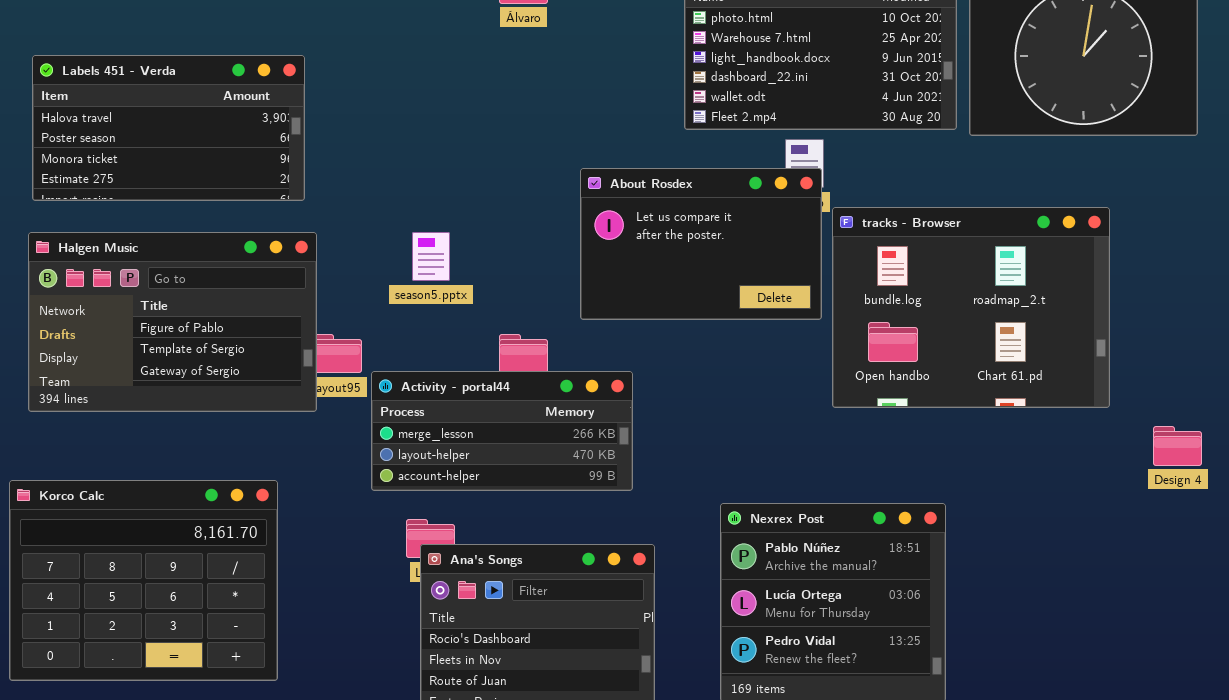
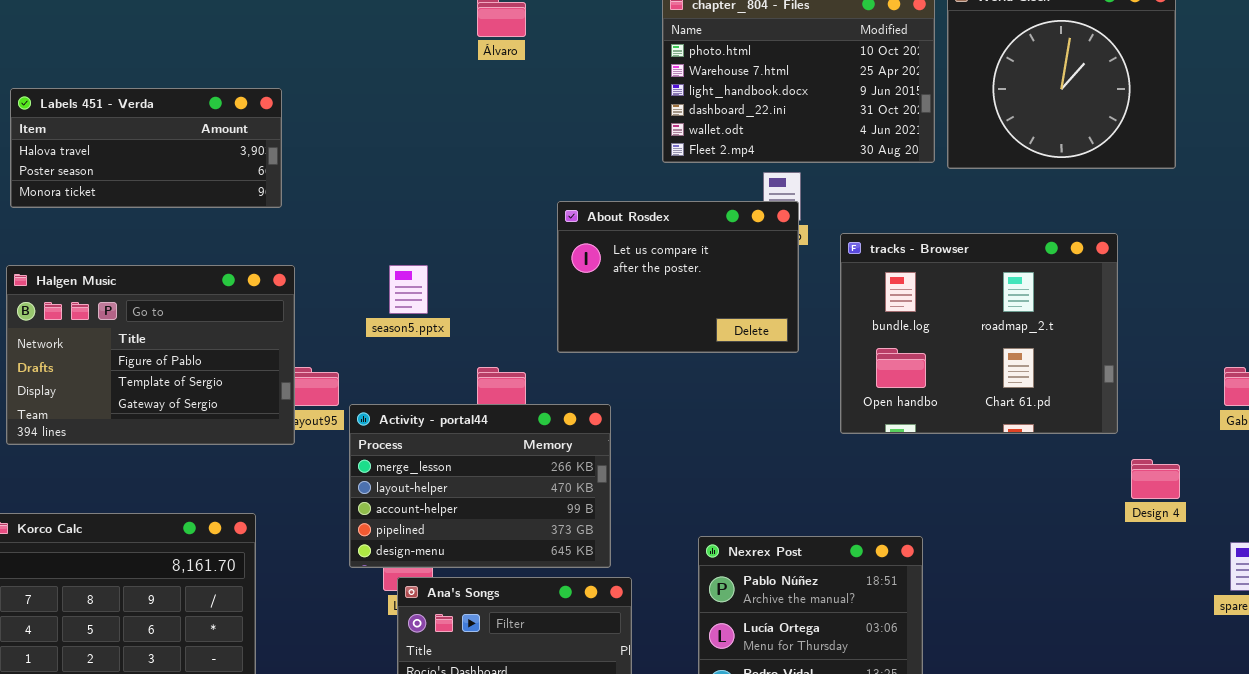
Labels 451 - Verda: [32,55,305,201] -> [10,88,282,208], resized
tracks - Browser: [832,207,1110,408] -> [840,233,1118,434], moved
Activity - portal44: [371,371,633,491] -> [349,404,611,568], resized

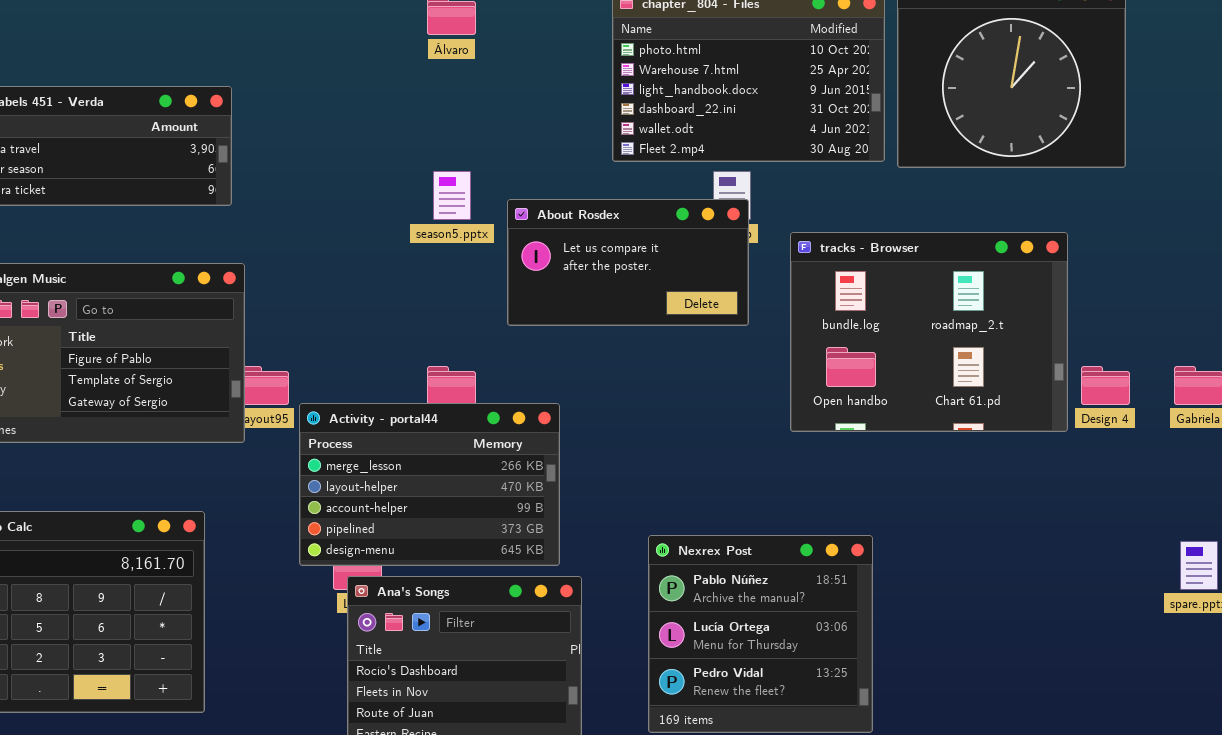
About Rosdex: [557,201,799,353] -> [507,199,749,326], resized
season5.pptx: [389,265,428,314] -> [433,171,471,220], moved
Design 4: [1131,459,1180,499] -> [1081,366,1130,405], moved

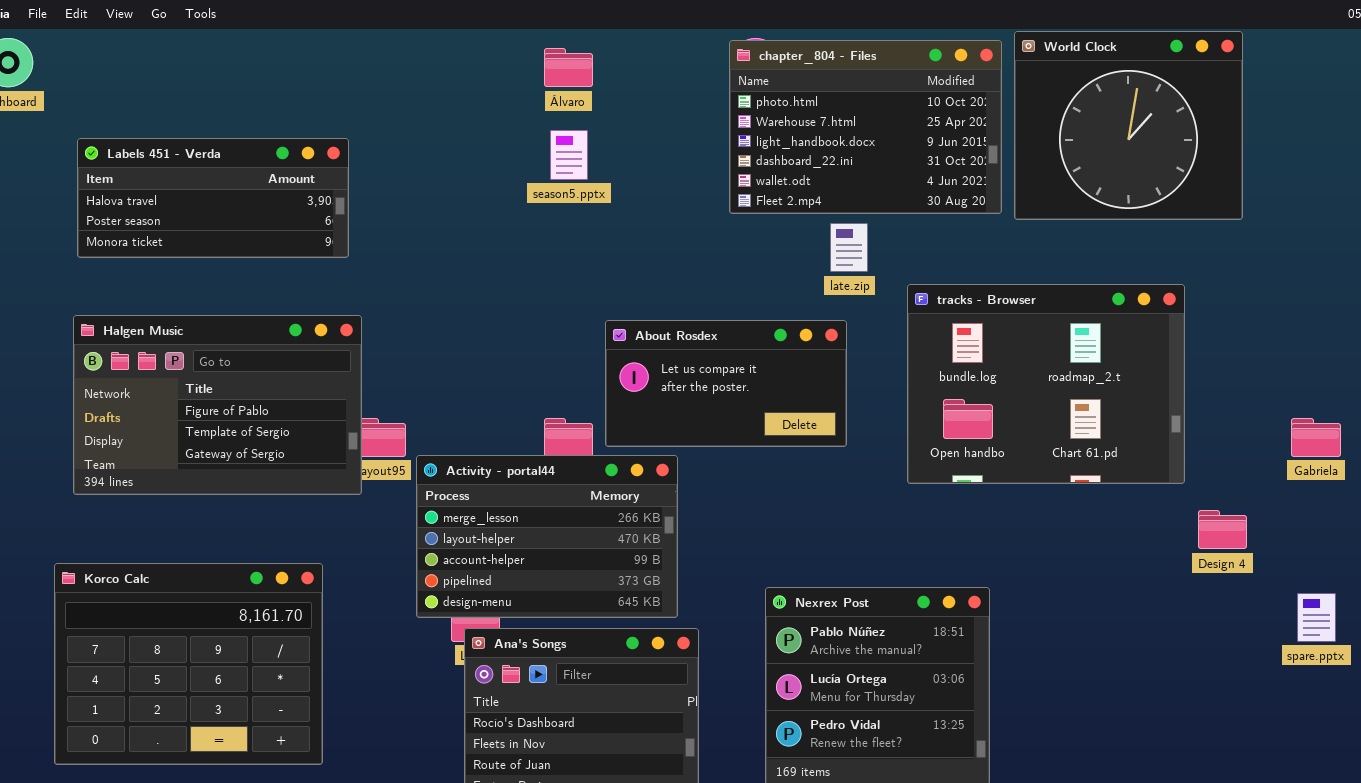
season5.pptx: [433,171,471,220] -> [550,130,588,180], moved
About Rosdex: [507,199,749,326] -> [605,320,847,447], moved
Design 4: [1081,366,1130,405] -> [1198,510,1247,549], moved

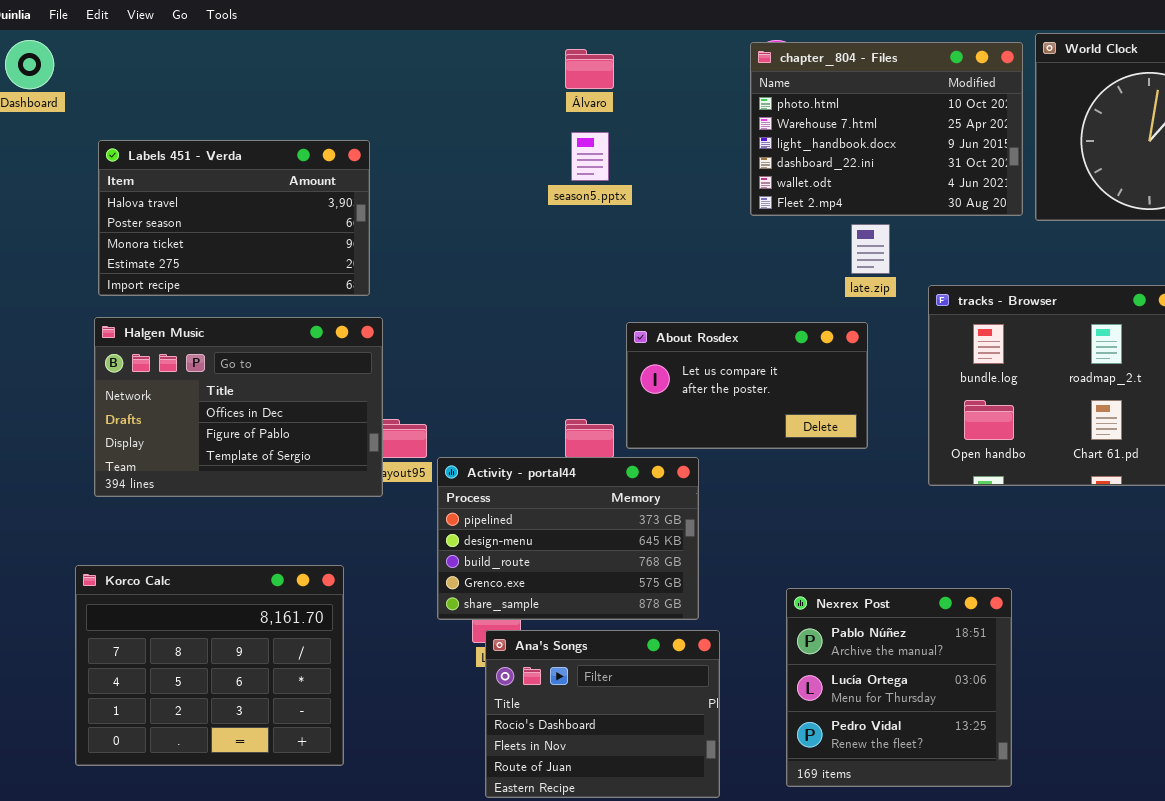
Labels 451 - Verda: [77,138,349,258] -> [98,140,370,296], resized
Halgen Music: [73,315,362,495] -> [94,317,383,497], scrolled up 1 row
Activity - portal44: [416,455,678,618] -> [437,457,699,620], scrolled down 3 rows

